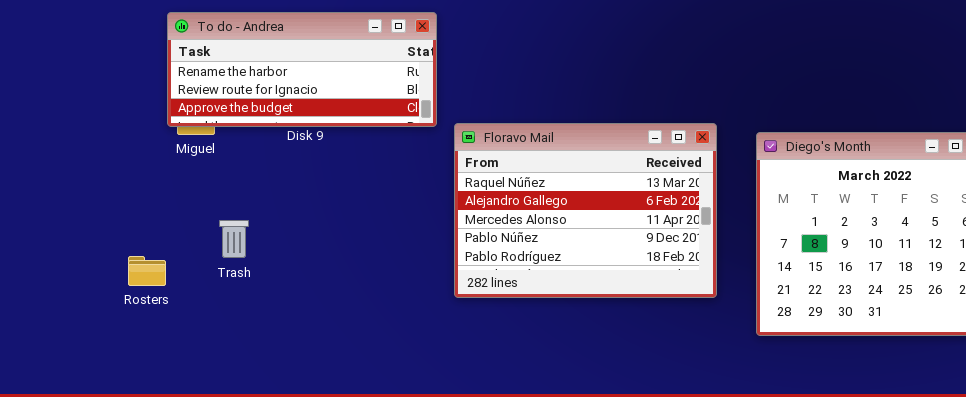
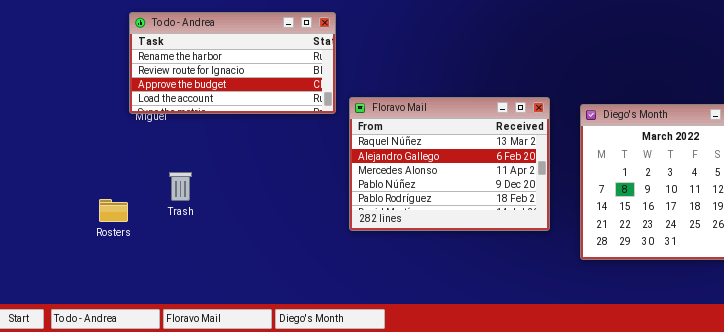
To do - Andrea: [167,12,437,127] -> [129,12,336,114], resized

